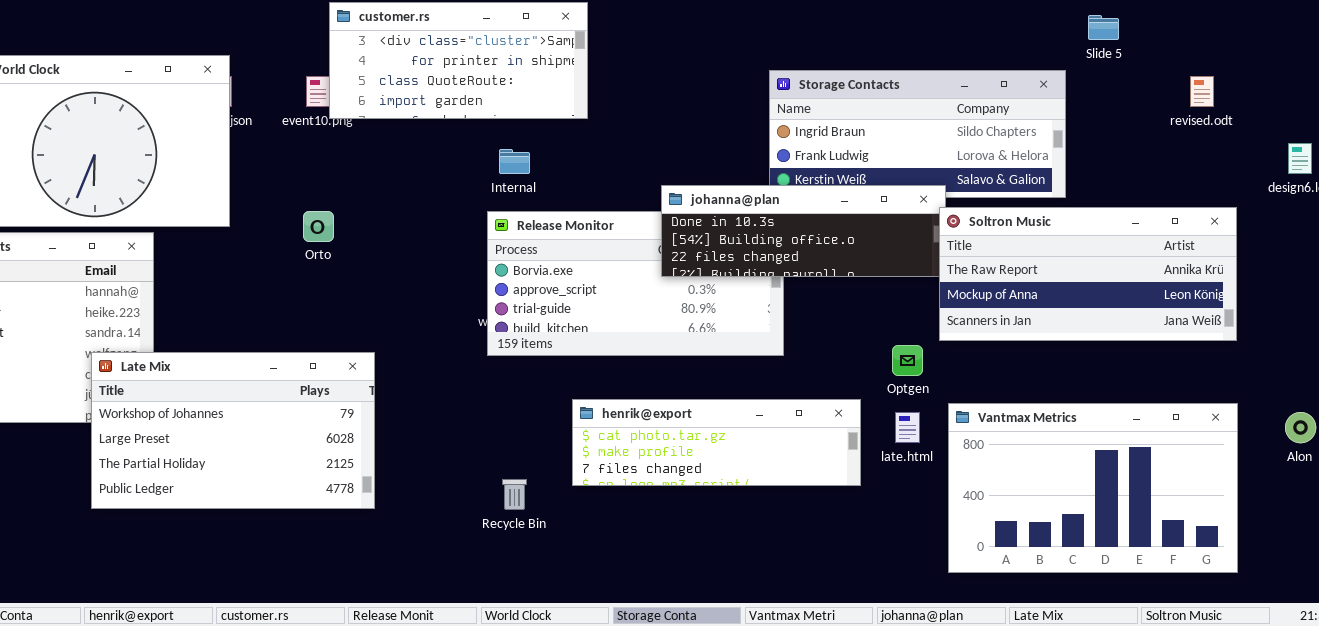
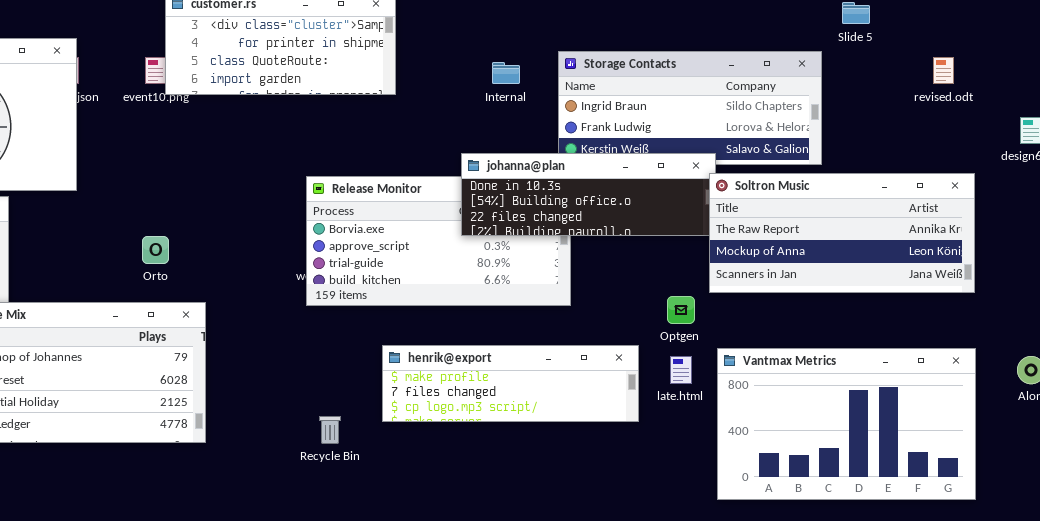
Internal: [499,149,530,174] -> [492,62,520,84], moved
Orto: [303,211,334,242] -> [142,236,169,264], moved
henrik@export: [572,399,861,486] -> [382,345,639,422], scrolled down 1 row

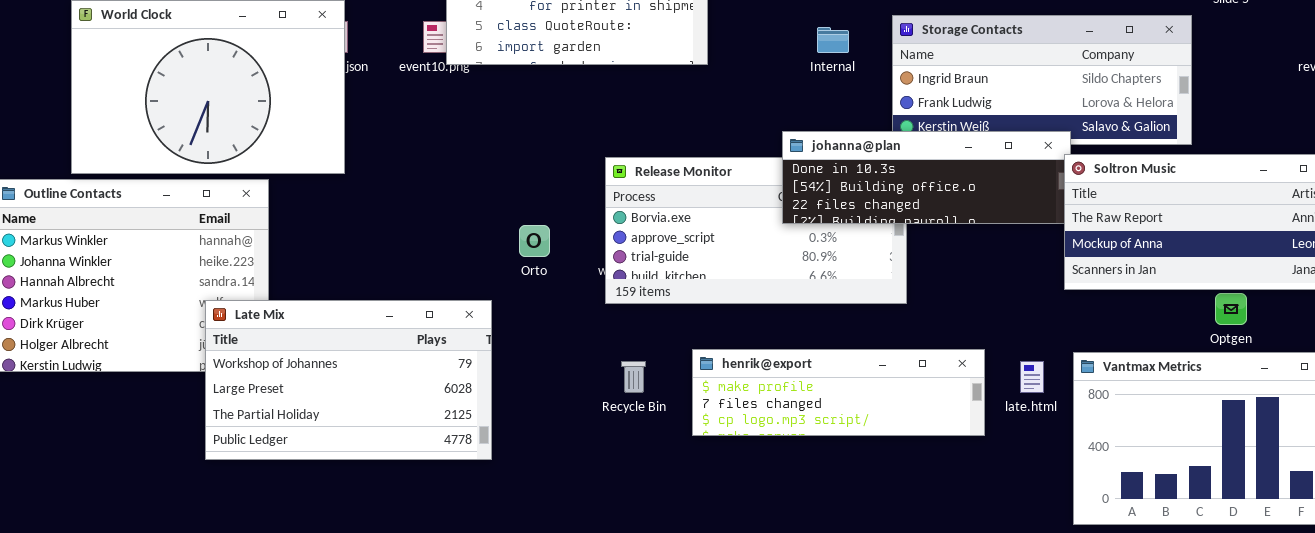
Orto: [142,236,169,264] -> [519,225,550,257], moved
Optgen: [667,296,695,324] -> [1215,293,1247,325], moved
Recycle Bin: [319,416,341,444] -> [621,361,646,393], moved

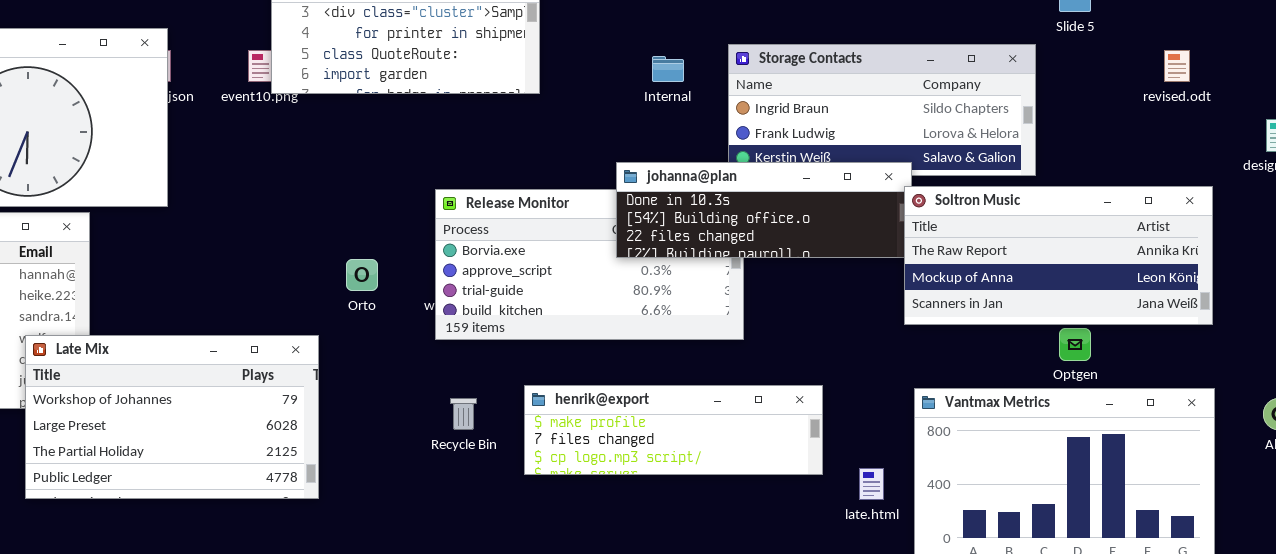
late.html: [1020,361,1044,393] -> [859,468,884,500], moved

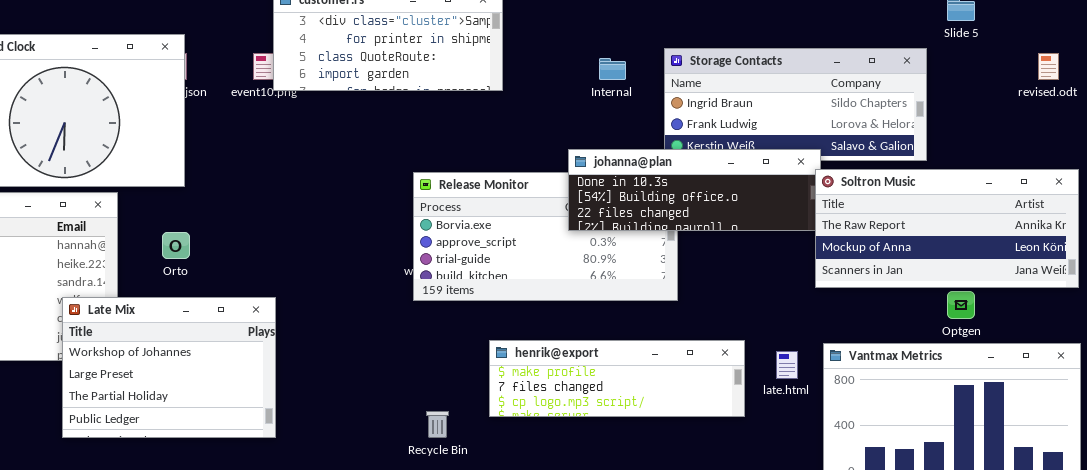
Orto: [346,259,378,291] -> [162,232,190,259], moved
Late Mix: [25,335,319,499] -> [62,297,276,438], resized
Recycle Bin: [450,398,477,430] -> [426,411,449,438], moved
late.html: [859,468,884,500] -> [776,351,798,379], moved

